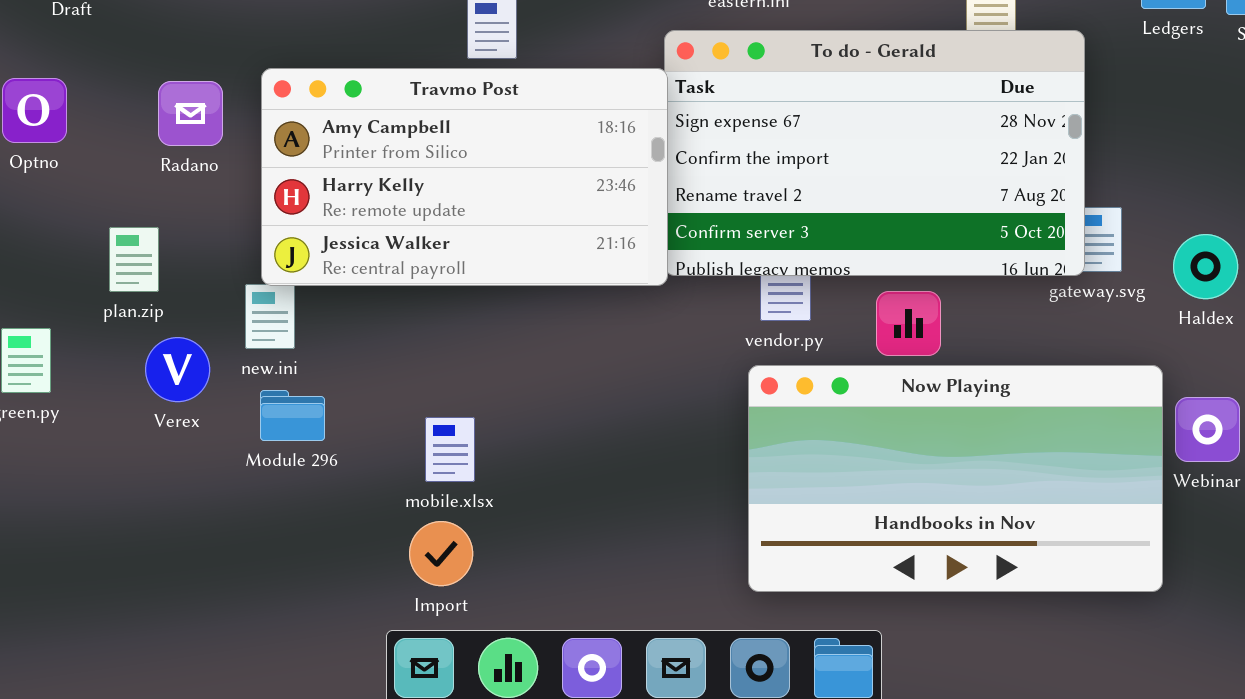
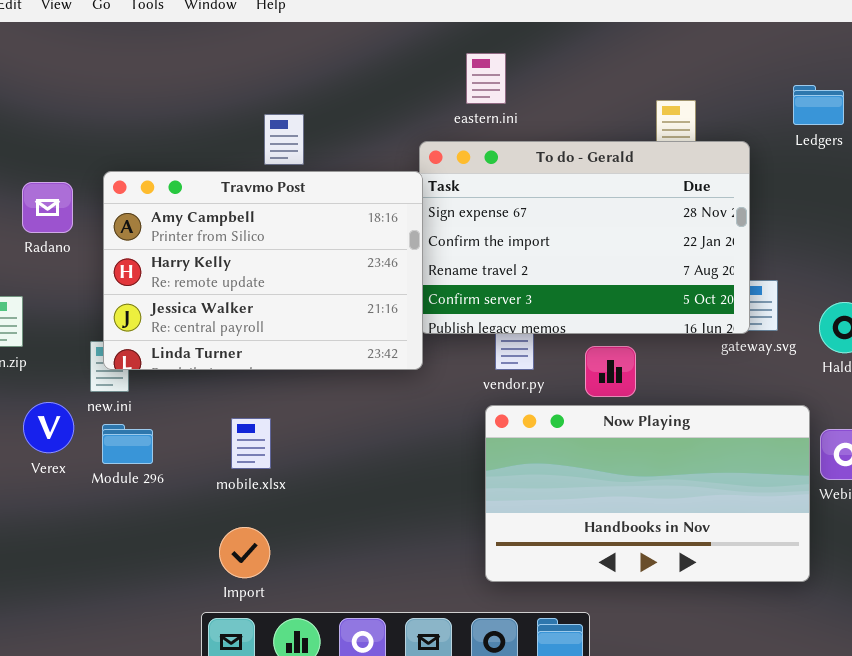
Travmo Post: [261,68,668,286] -> [103,171,423,370], resized
Verex: [145,337,210,402] -> [23,402,74,453], moved
mobile.xlsx: [425,417,475,482] -> [231,418,271,469], moved

